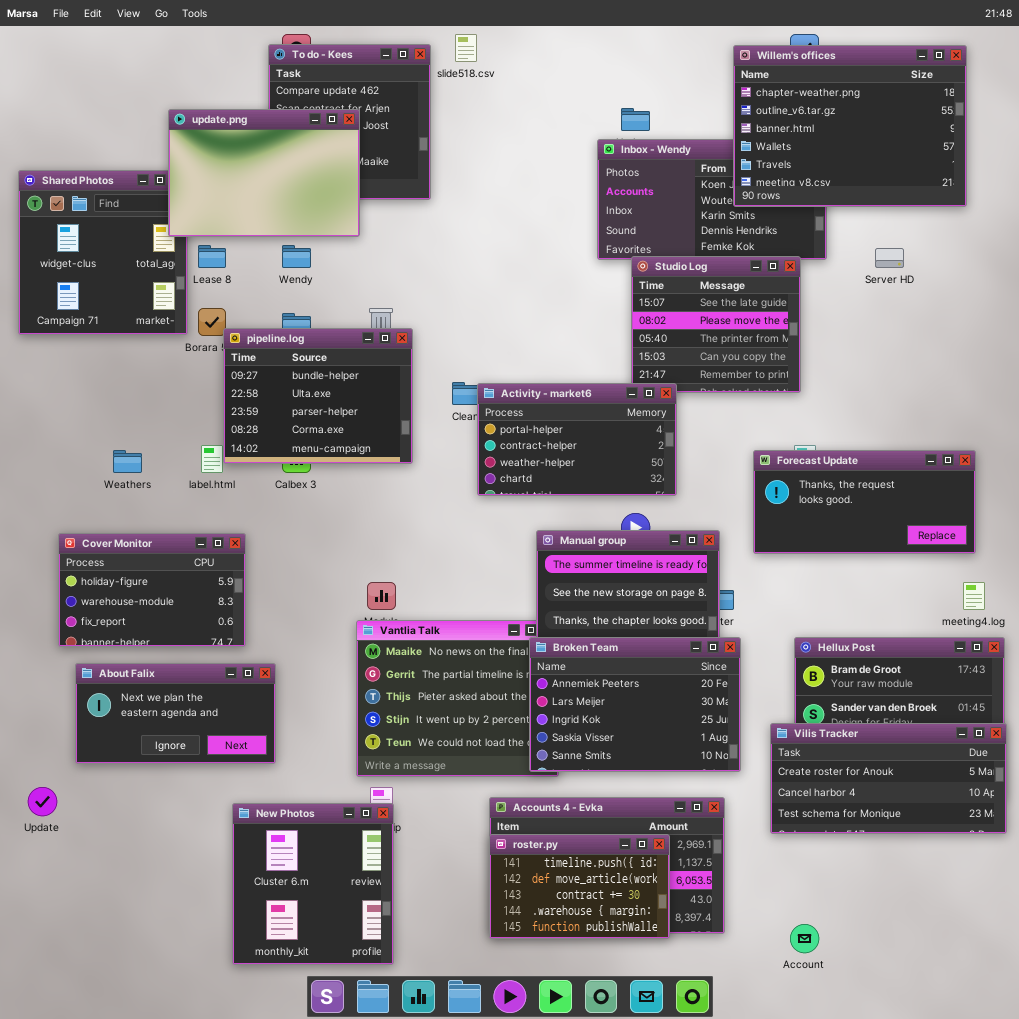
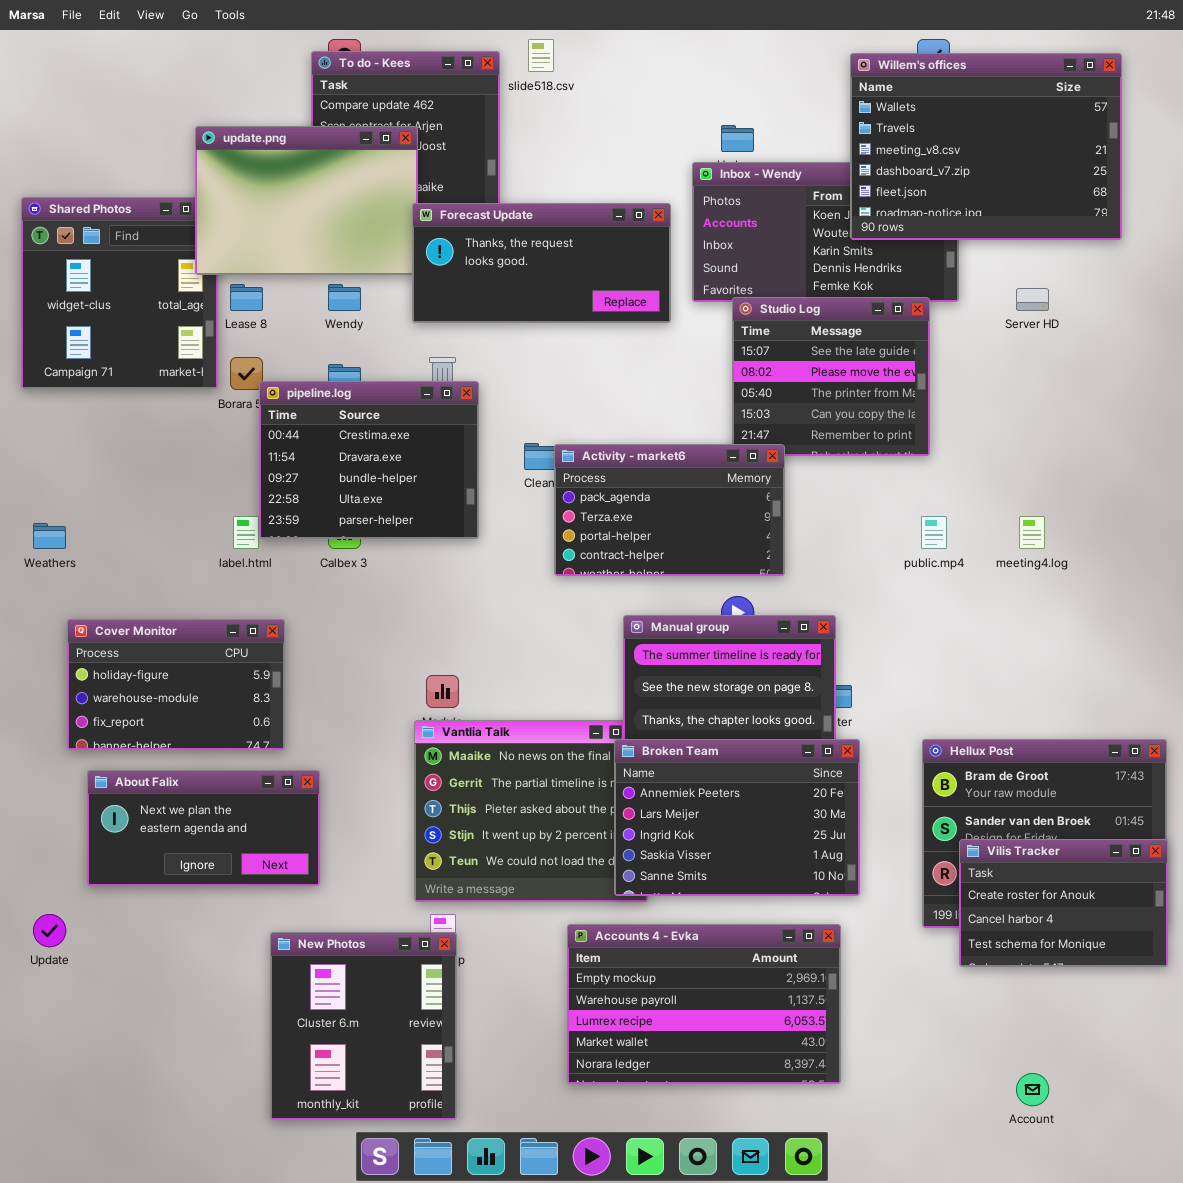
Willem's offices: [733,45,967,207] -> [850,53,1122,240], scrolled down 3 rows
pipeline.log: [223,328,413,464] -> [259,381,479,539], scrolled up 2 rows
Activity - market6: [477,383,677,496] -> [554,444,785,576], scrolled up 2 rows
Weathers: [113,450,142,473] -> [33,523,66,549], moved
Forecast Update: [753,450,976,554] -> [412,203,671,323], moved
meeting4.log: [963,582,985,610] -> [1019,516,1045,549], moved
Vilis Tracker: [770,723,1007,834] -> [959,839,1168,967], resized
roster.py: [489,834,670,939] -> none, closed
Account: [790,924,819,953] -> [1016,1073,1049,1106], moved

